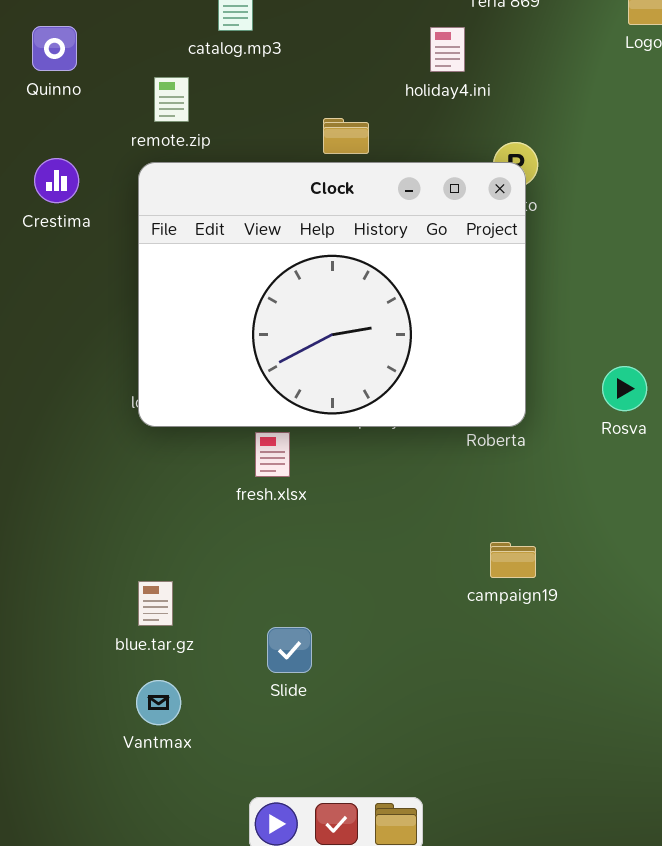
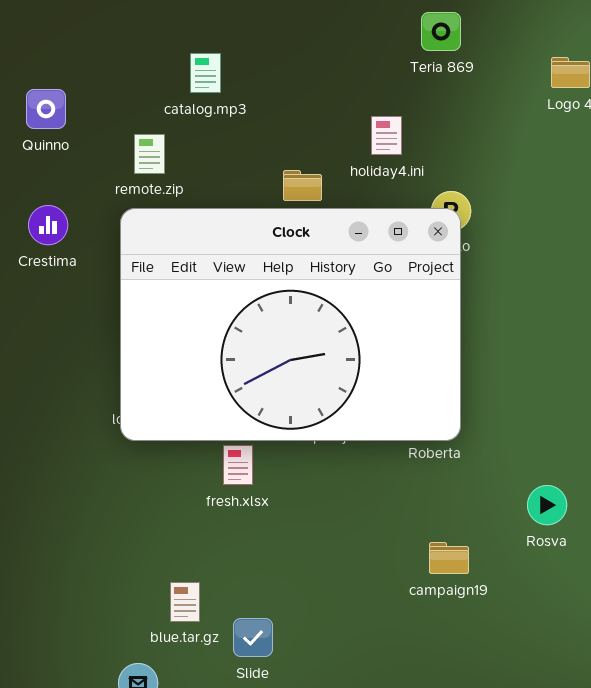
holiday4.ini: [430,27,465,72] -> [371,116,402,155], moved
Rosva: [602,366,647,411] -> [527,485,567,525], moved
blue.tar.gz: [138,581,173,626] -> [170,582,200,622], moved

